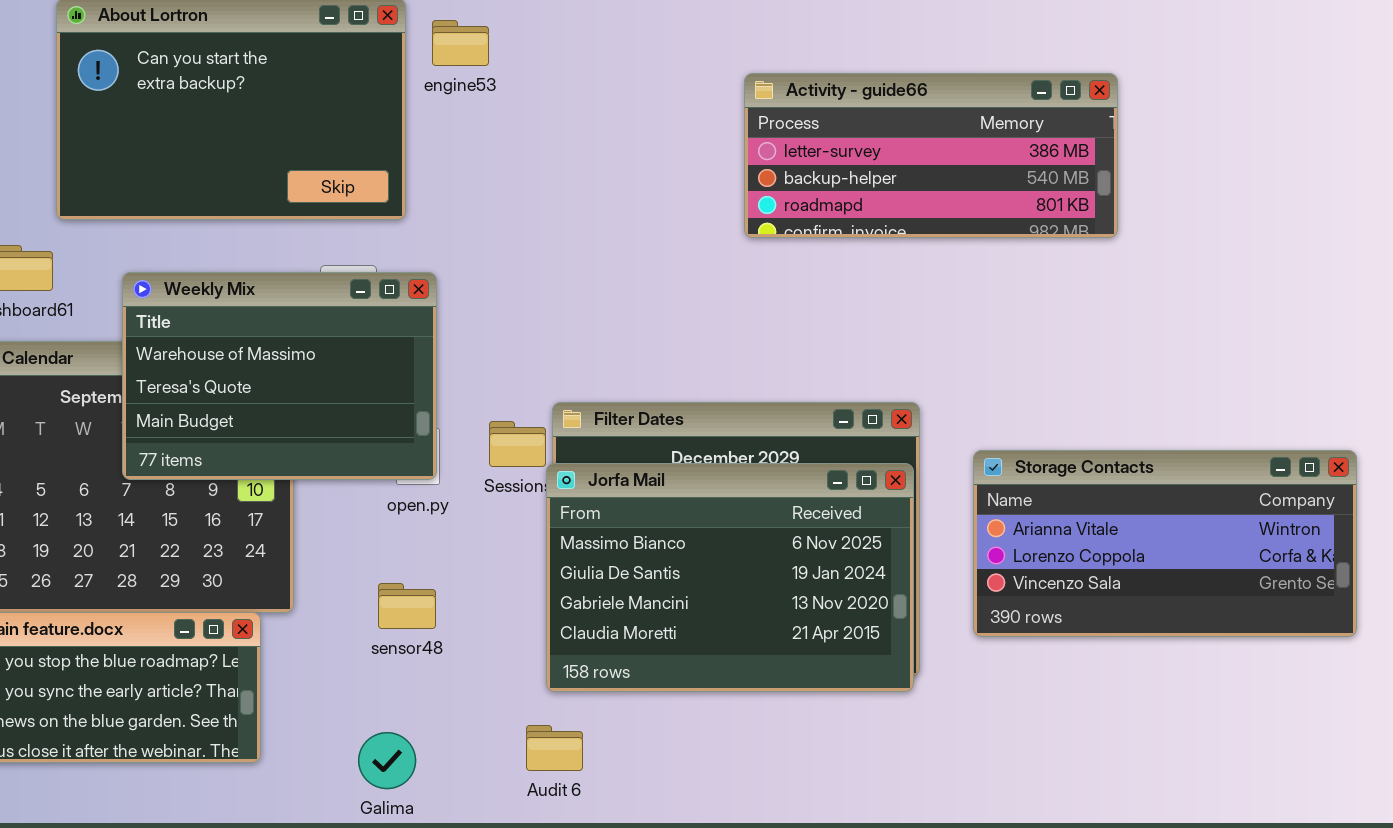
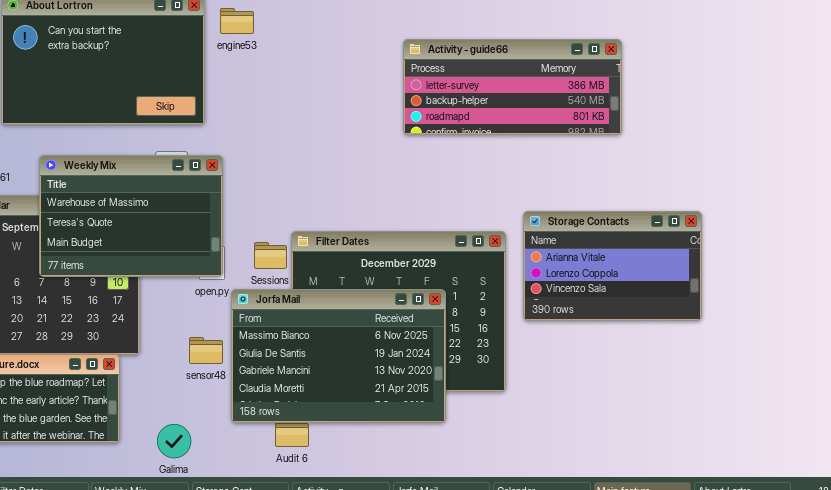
Storage Contacts: [973,450,1357,637] -> [523,211,702,321], moved, resized
Jorfa Mail: [546,463,914,692] -> [231,289,446,423], moved
Galima: [358,732,416,789] -> [157,424,191,458], moved

